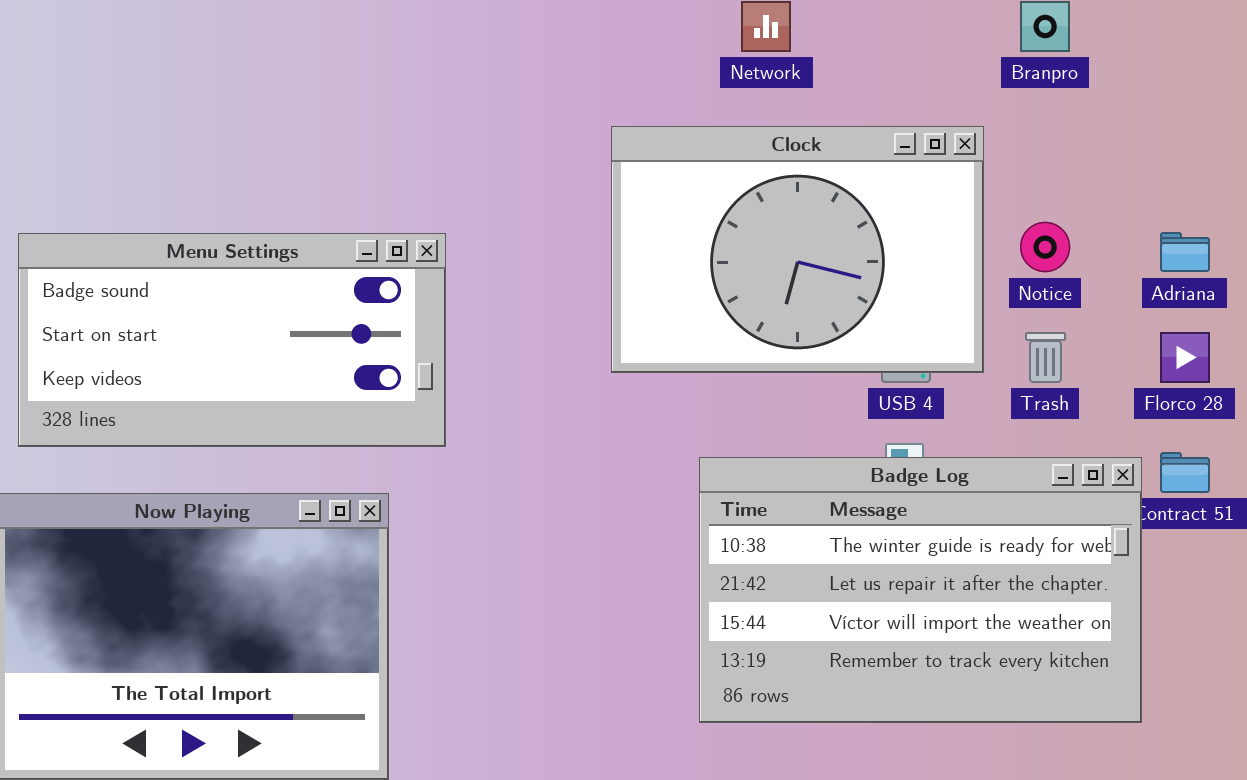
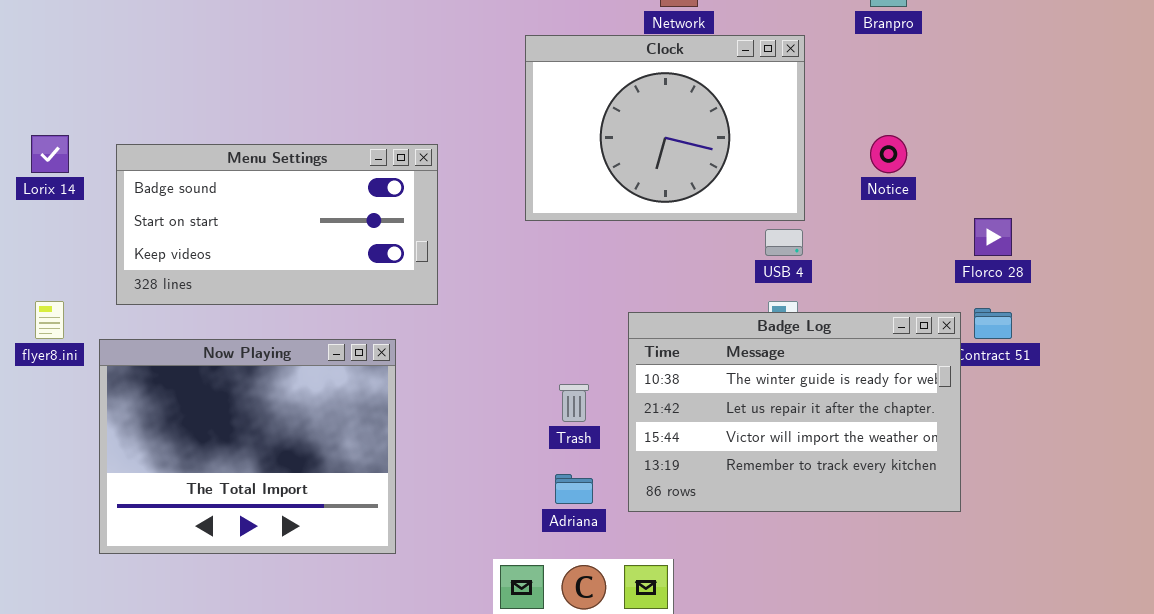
Clock: [611,126,984,373] -> [525,35,805,221], moved
Adriana: [1160,232,1210,272] -> [555,474,593,504], moved
Trash: [1025,332,1066,383] -> [559,384,589,422], moved

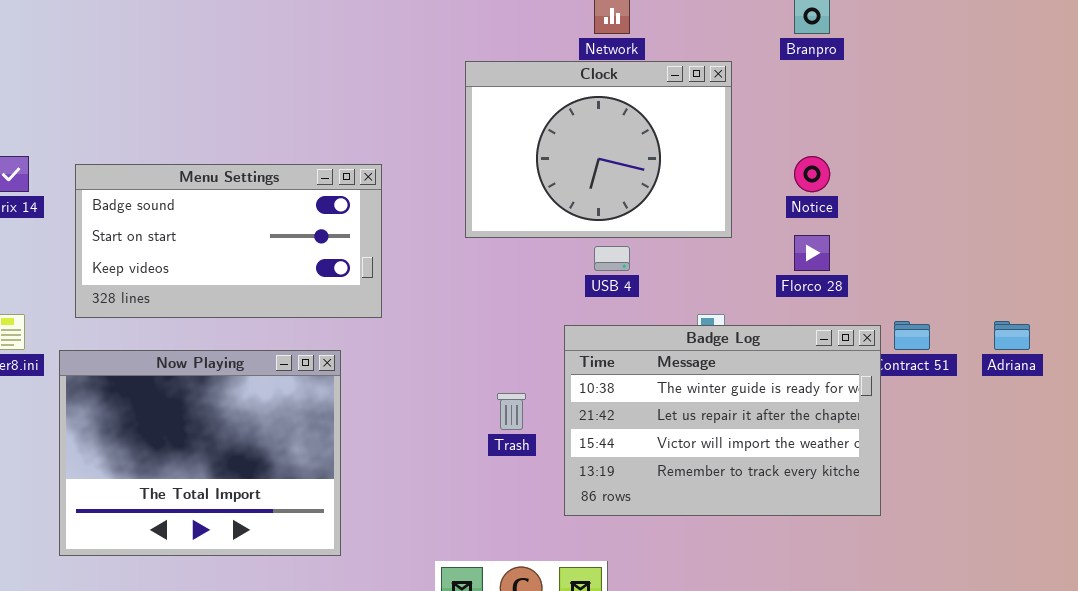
Florco 28: [974,218,1012,256] -> [794,235,830,271], moved
USB 4: [765,229,803,256] -> [594,246,630,271], moved
Adriana: [555,474,593,504] -> [994,321,1030,350], moved

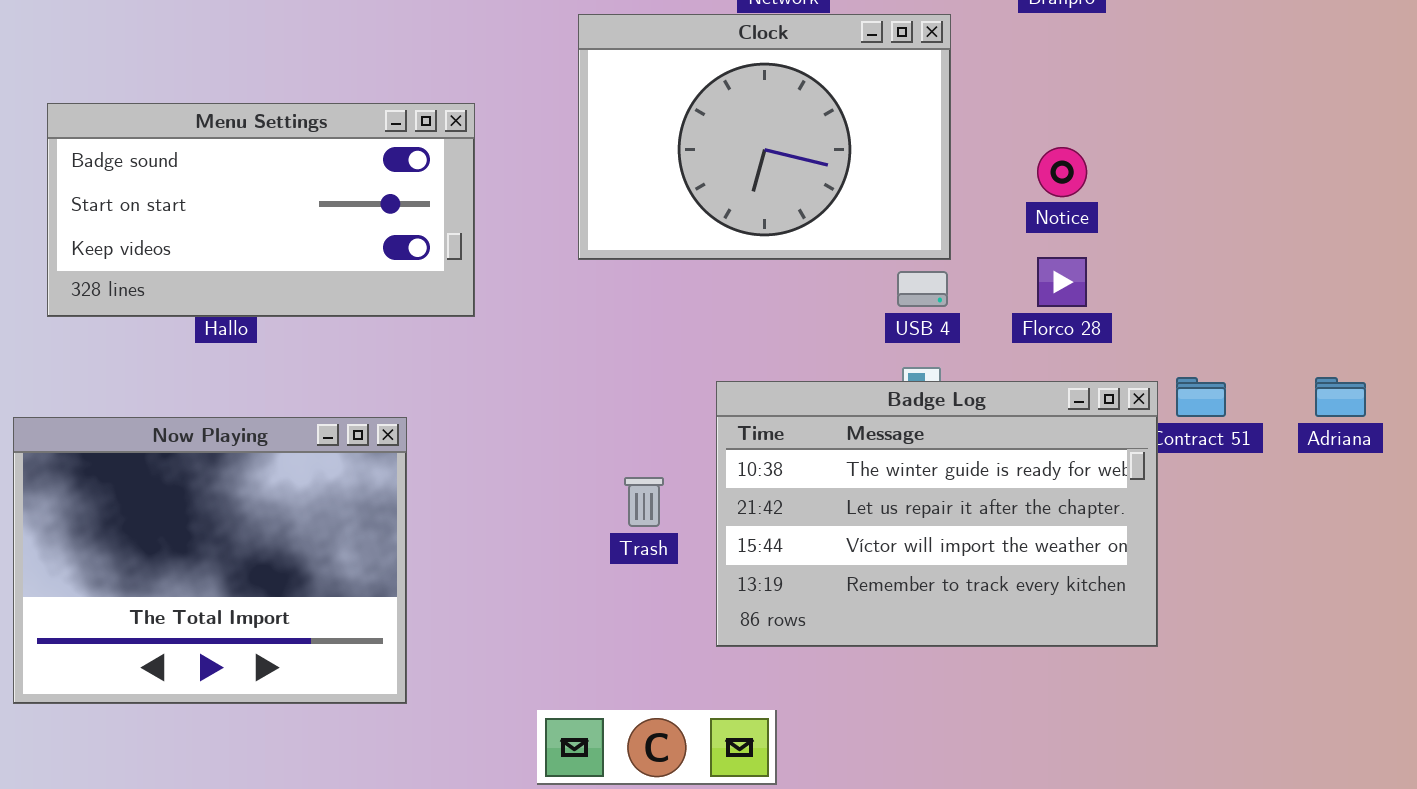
Menu Settings: [75,164,382,318] -> [47,103,475,317], moved
USB 4: [594,246,630,271] -> [897,271,948,307], moved

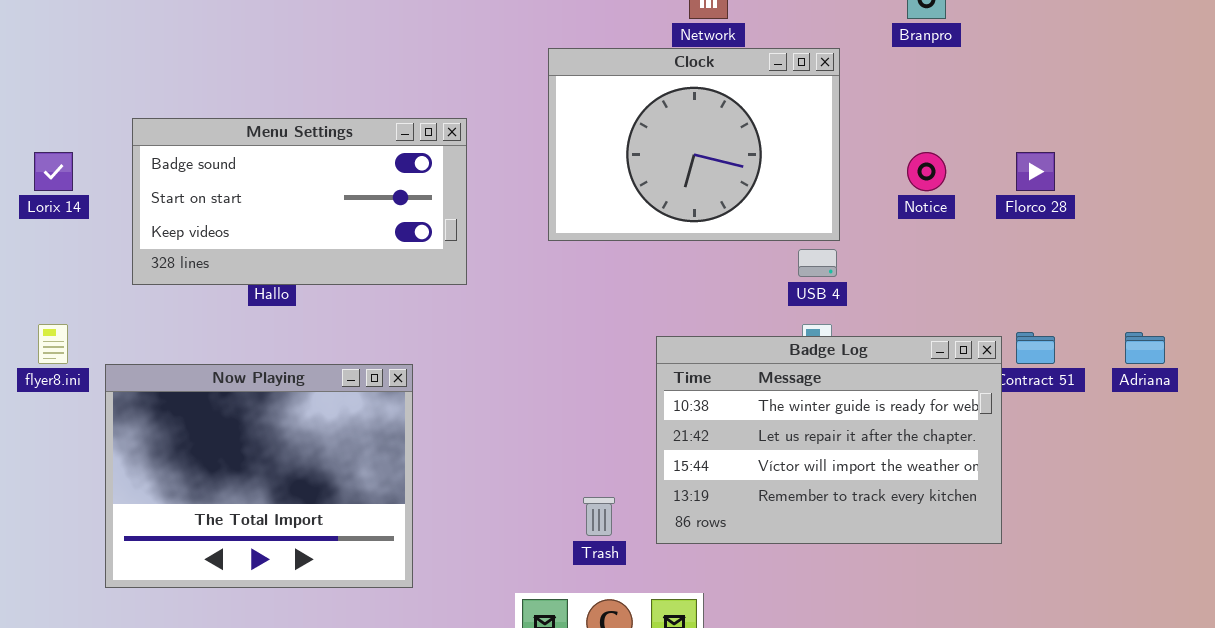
Florco 28: [1037,257,1087,307] -> [1016,152,1055,191], moved
Trash: [624,477,664,527] -> [583,497,615,536], moved

